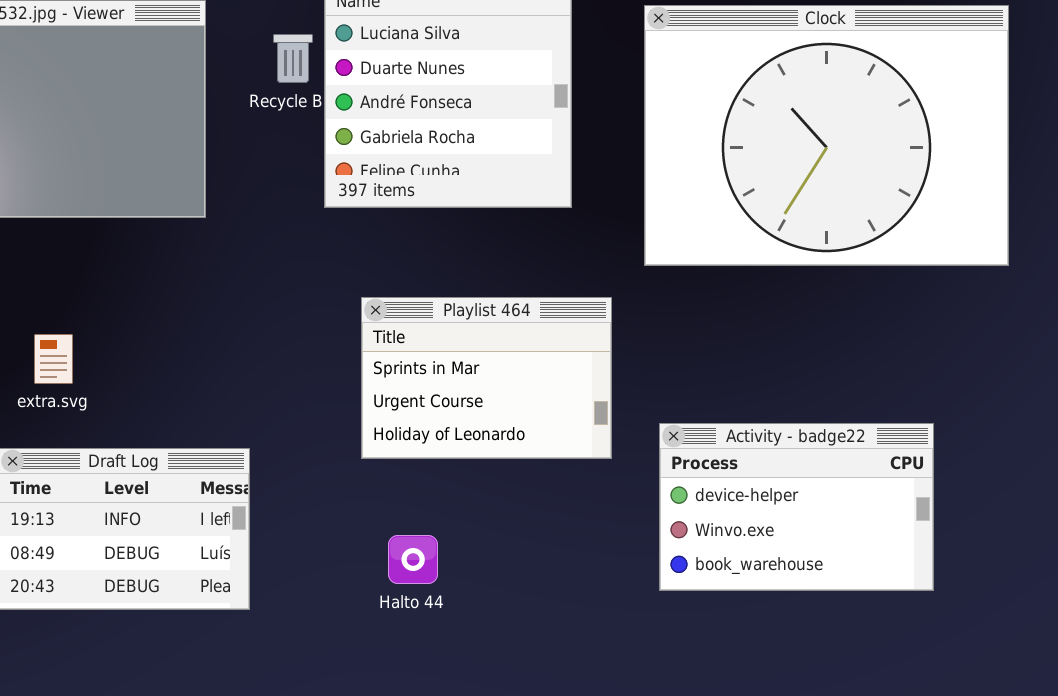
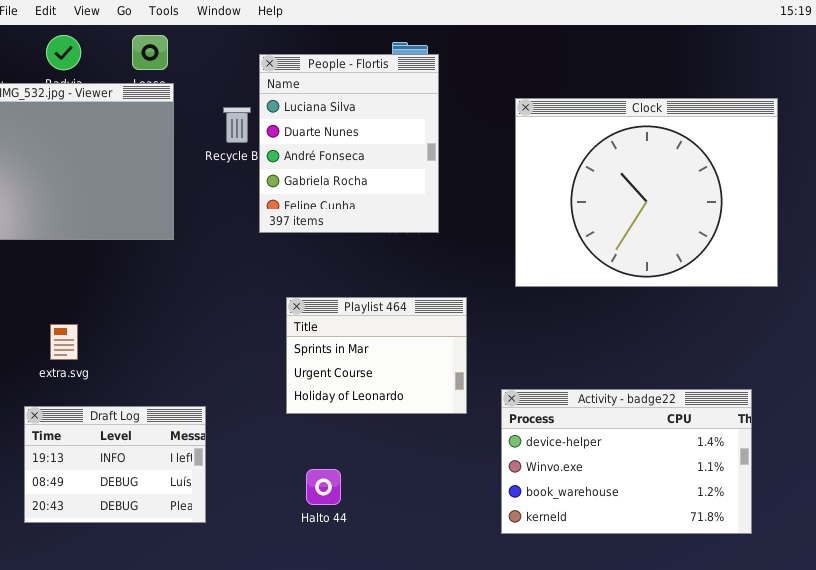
Clock: [644,5,1009,266] -> [515,98,778,287], moved
Activity - badge22: [659,423,934,591] -> [501,389,752,534], resized

